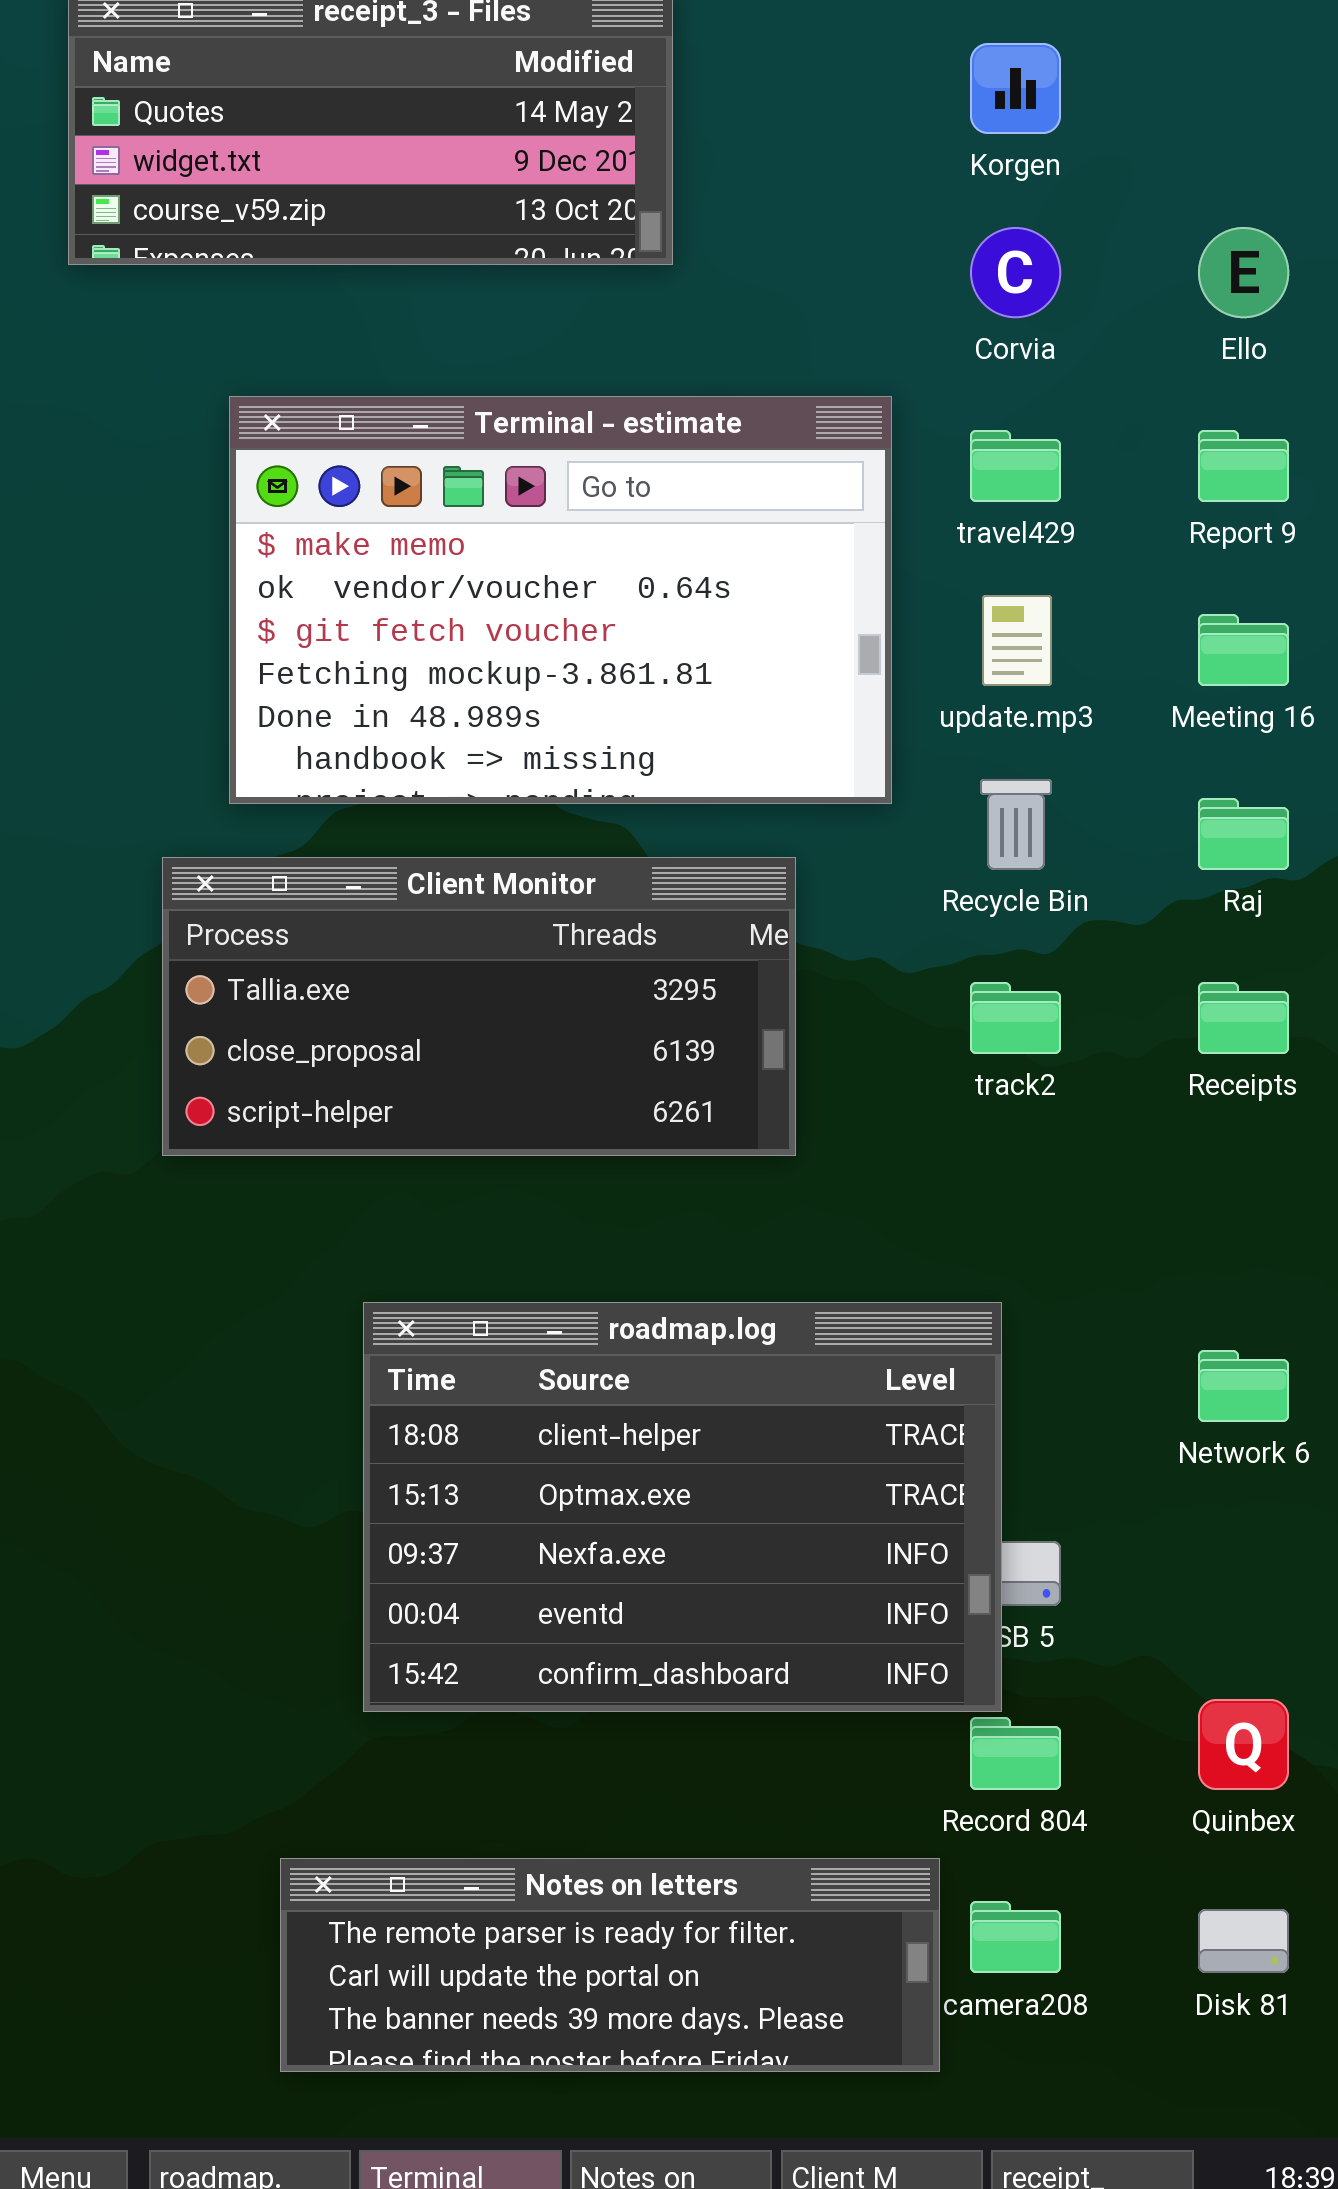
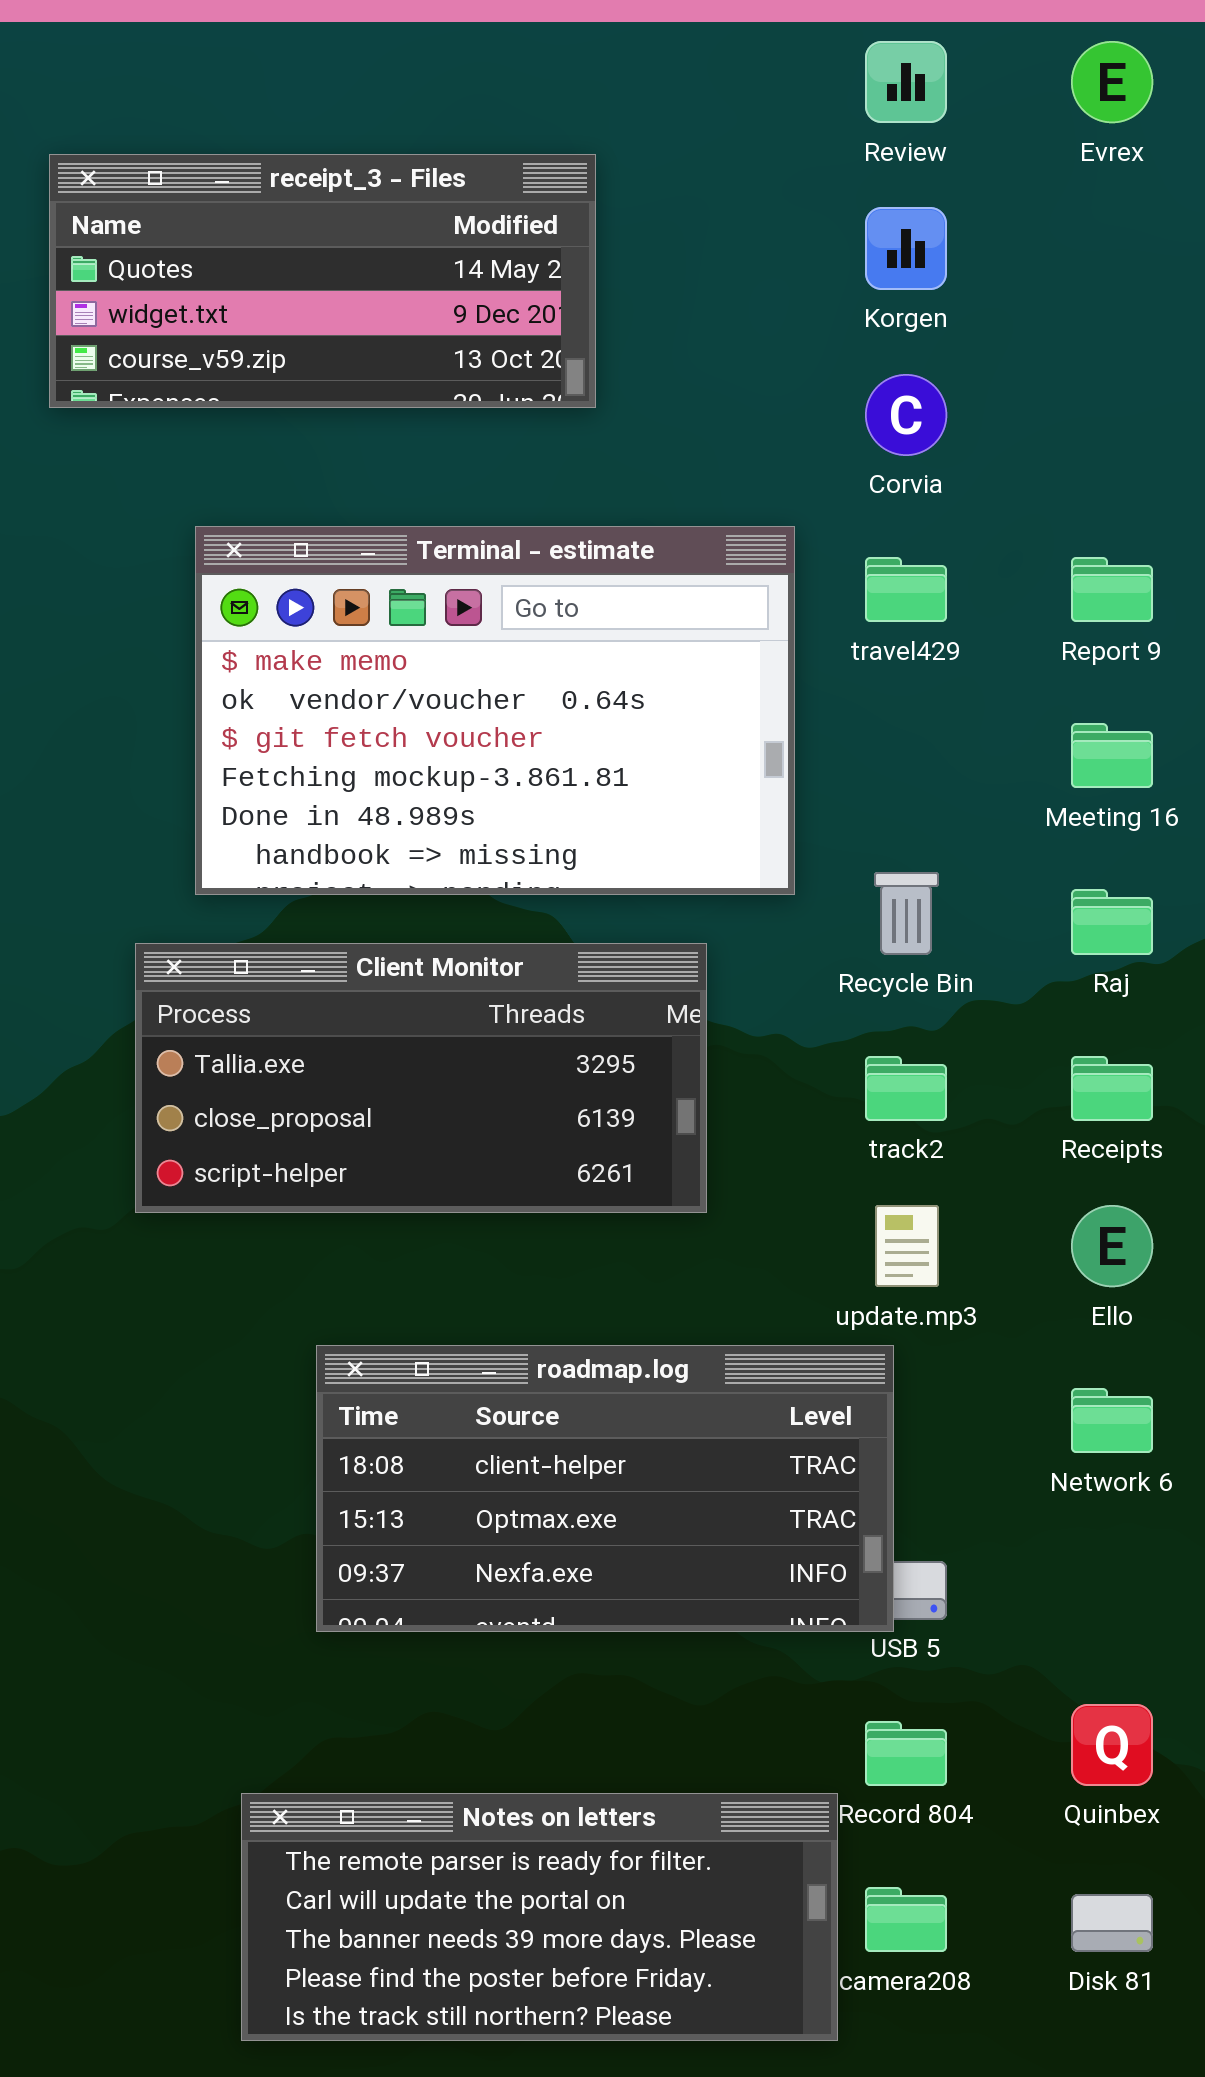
Ello: [1198,227,1289,318] -> [1071,1205,1153,1287], moved
update.mp3: [982,595,1052,686] -> [875,1205,939,1287], moved
roadmap.log: [363,1302,1002,1712] -> [316,1345,894,1632], resized
Notes on letters: [280,1858,940,2072] -> [241,1793,838,2041], resized

